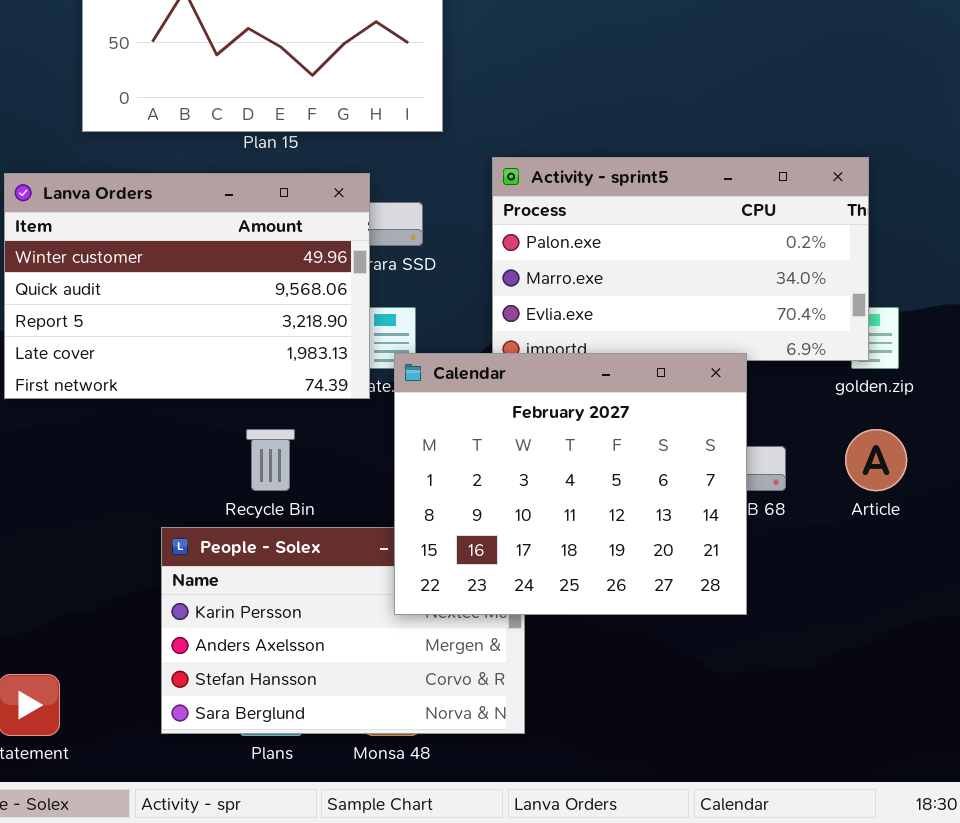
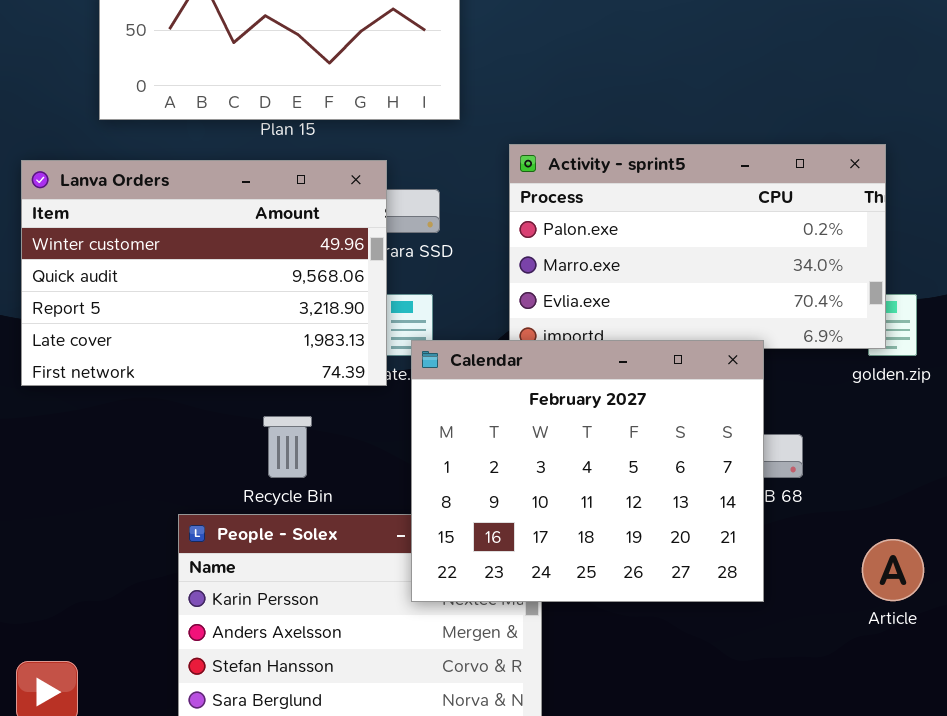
Article: [845,429,907,491] -> [862,539,924,601], moved

